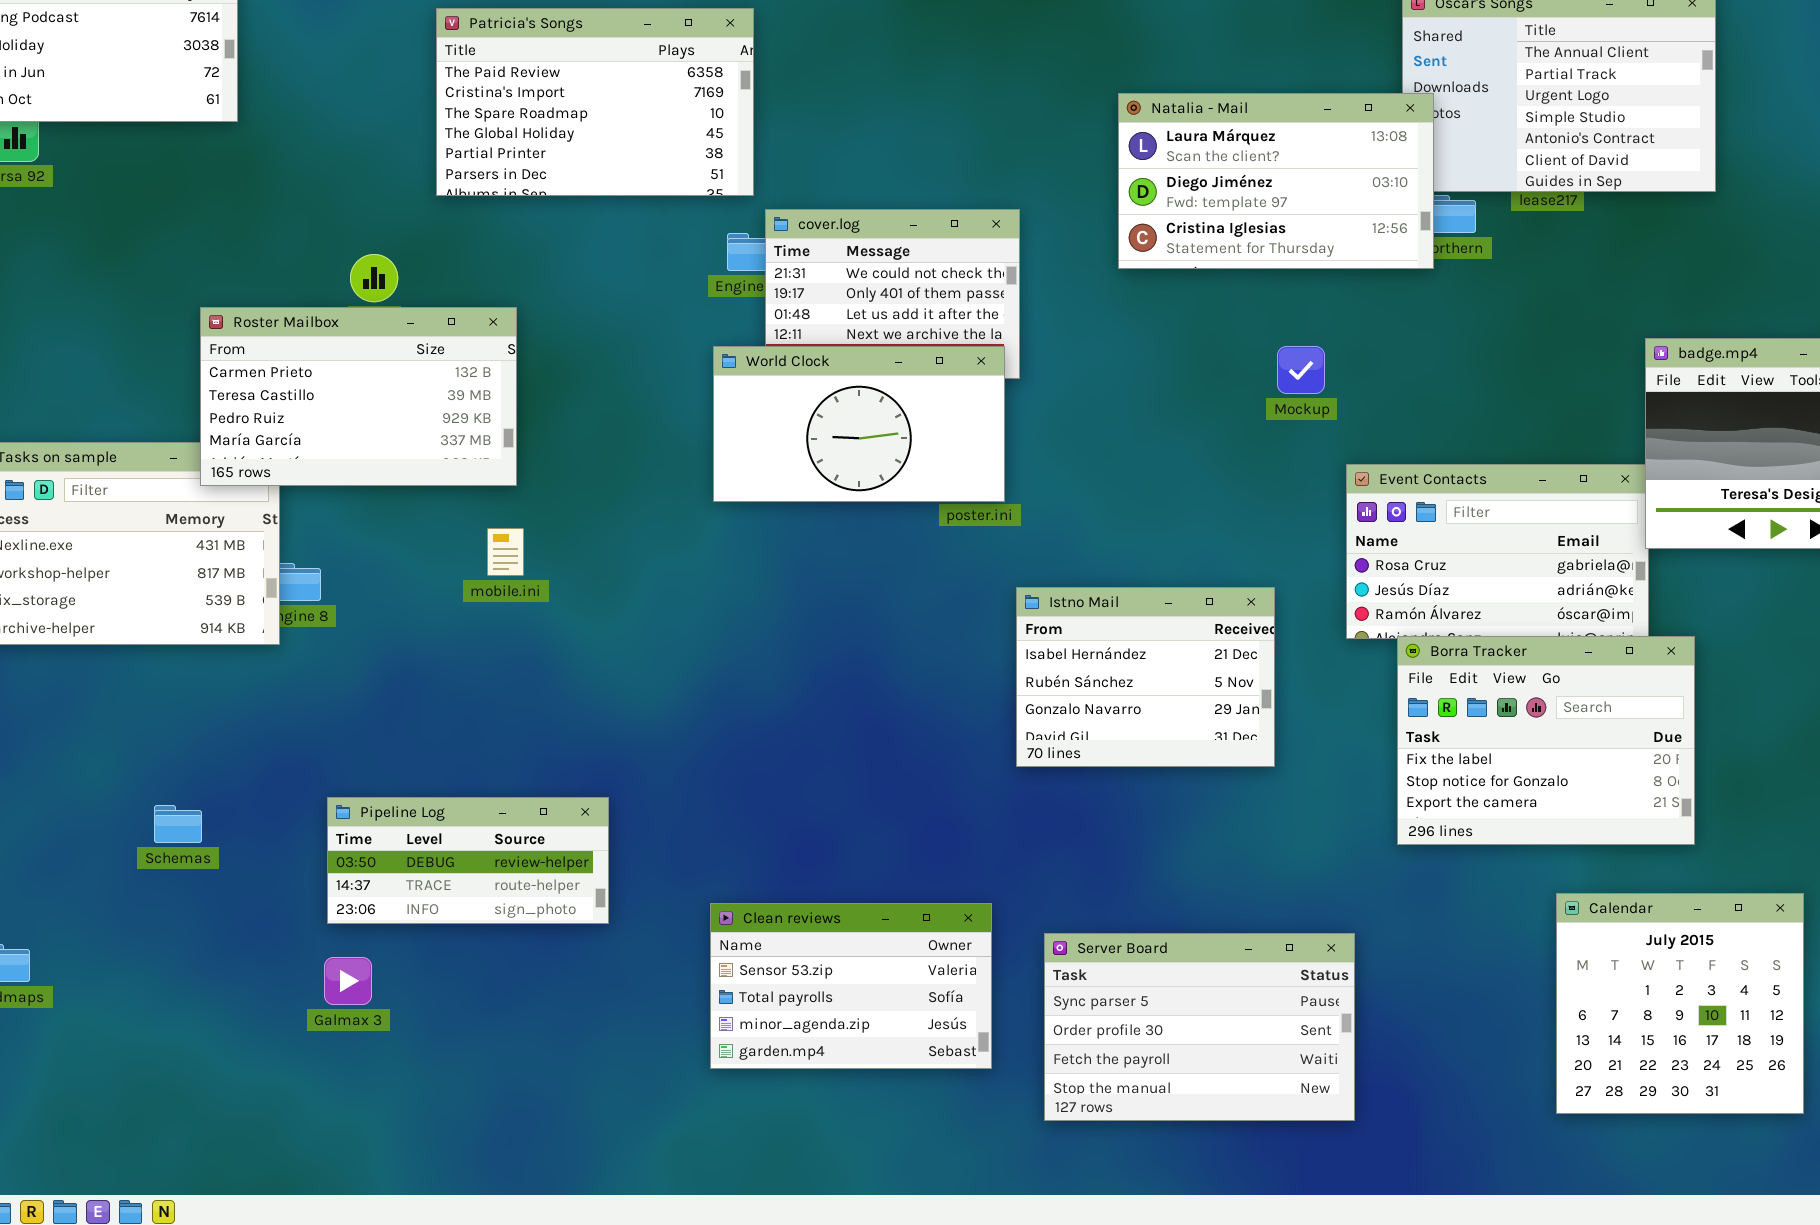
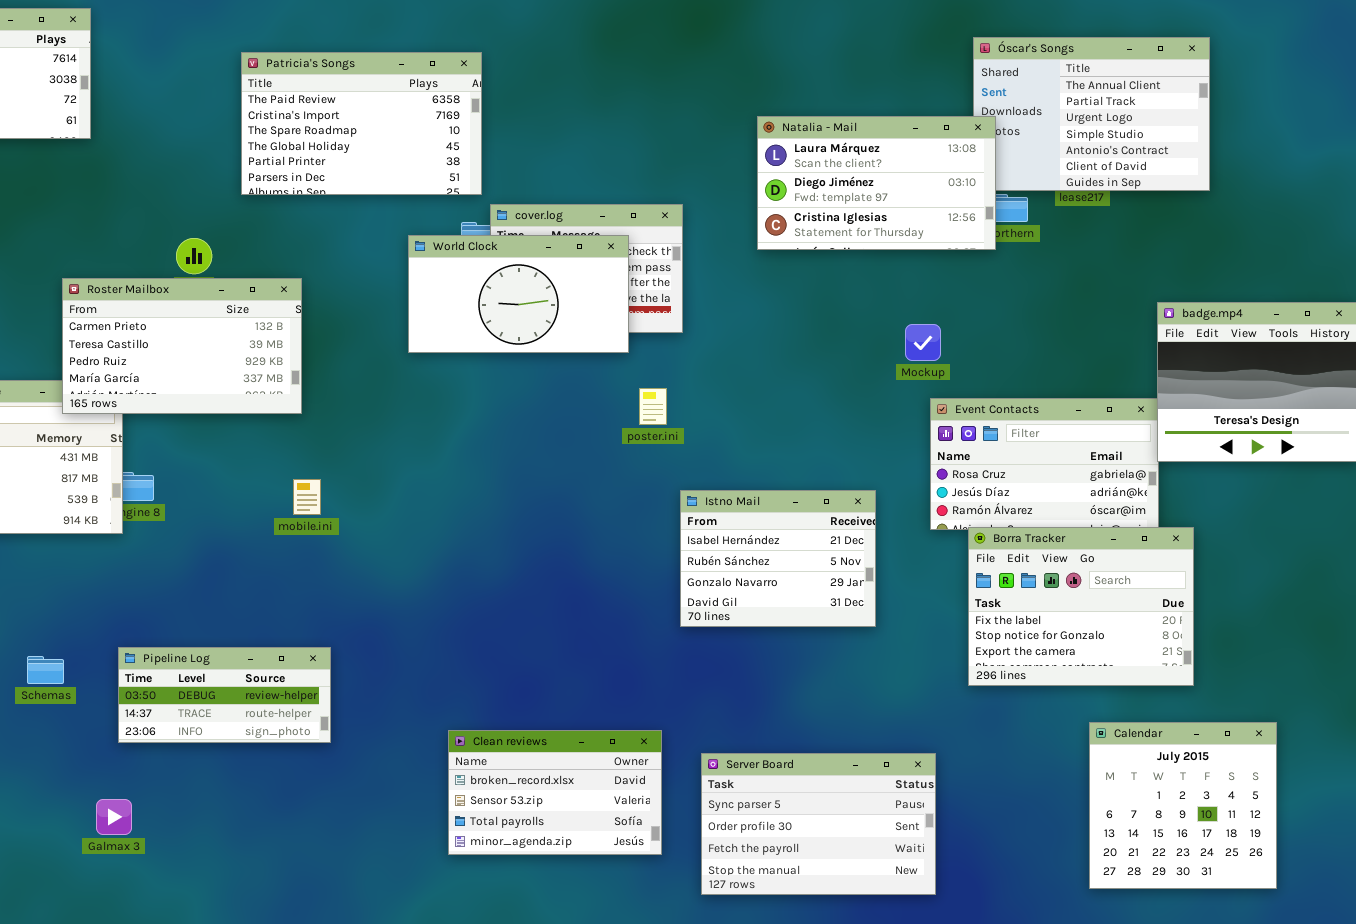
World Clock: [713,346,1005,502] -> [408,235,629,353], moved
Mockup: [1277,346,1325,394] -> [905,324,941,361], moved
mobile.ini: [487,528,524,576] -> [293,479,321,515], moved
Pipeline Log: [327,797,609,924] -> [118,647,331,743], moved
Clean reviews: [710,903,992,1069] -> [448,730,662,855], scrolled up 1 row
Galmax 3: [324,957,372,1005] -> [96,799,132,835], moved

